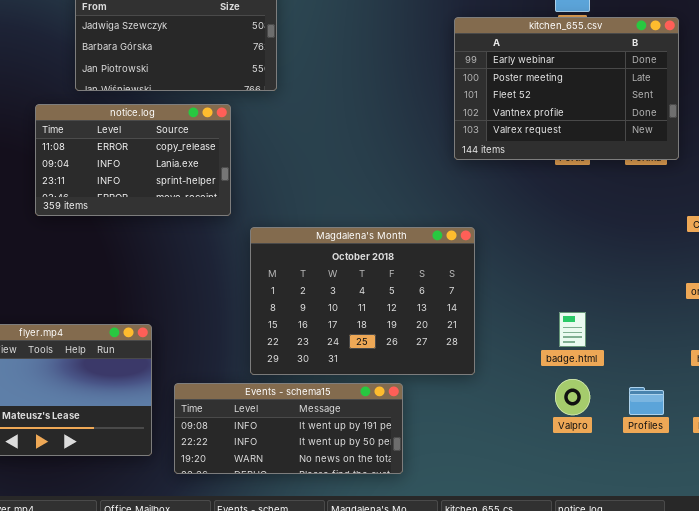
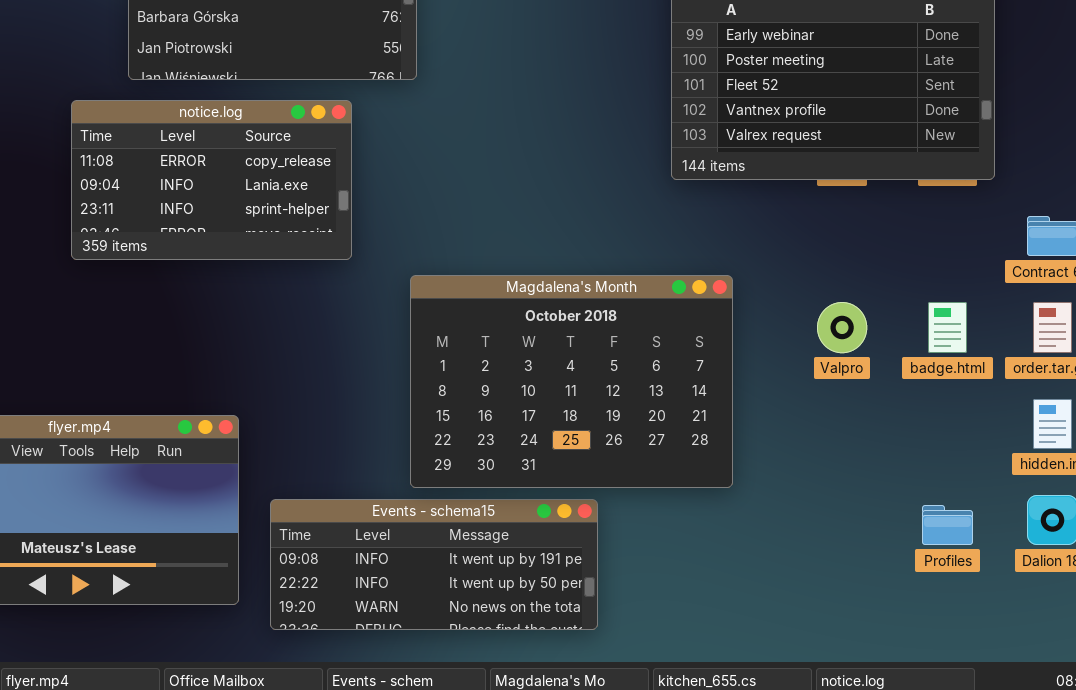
Magdalena's Month: [250,227,475,375] -> [410,275,733,488], moved
badge.html: [559,312,586,347] -> [928,302,967,353], moved
Valpro: [555,379,590,415] -> [817,302,867,353], moved

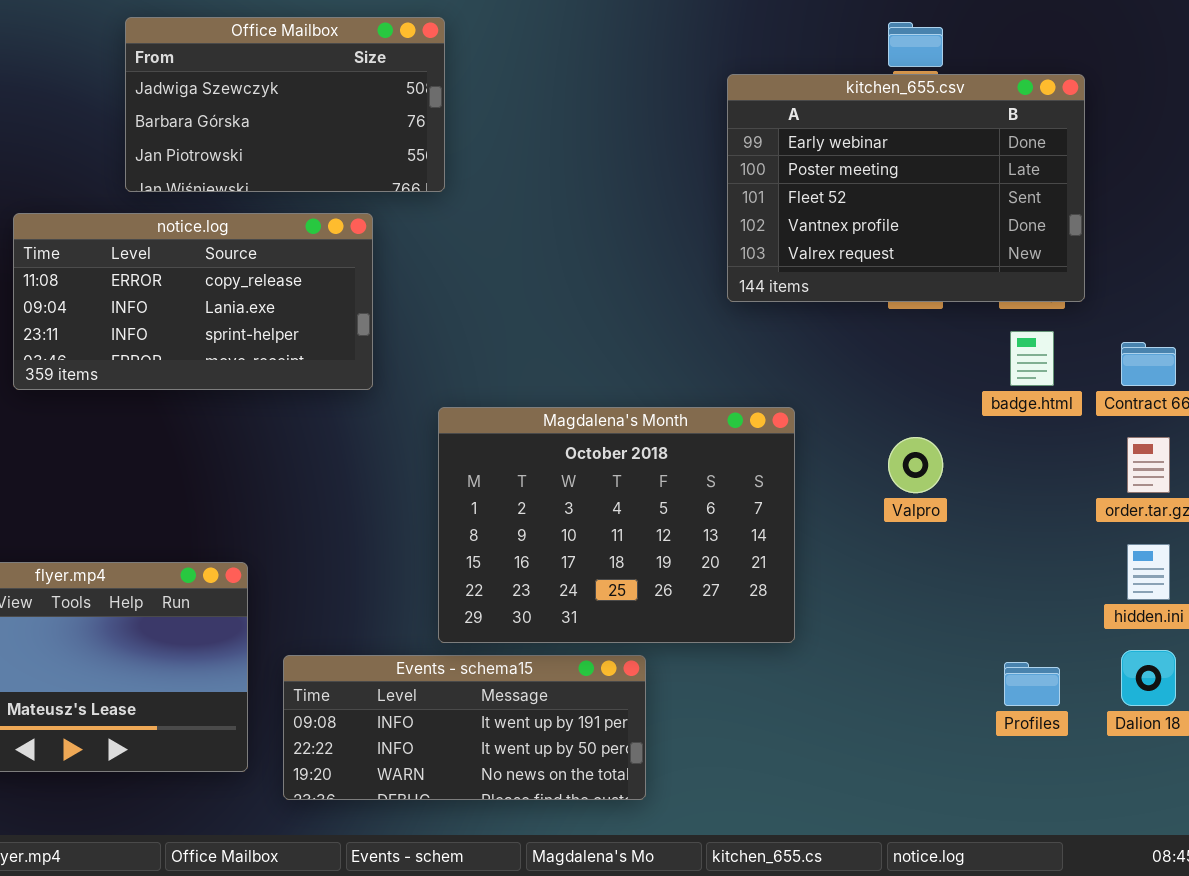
notice.log: [71,100,352,260] -> [13,213,373,390], resized
badge.html: [928,302,967,353] -> [1010,331,1054,386], moved

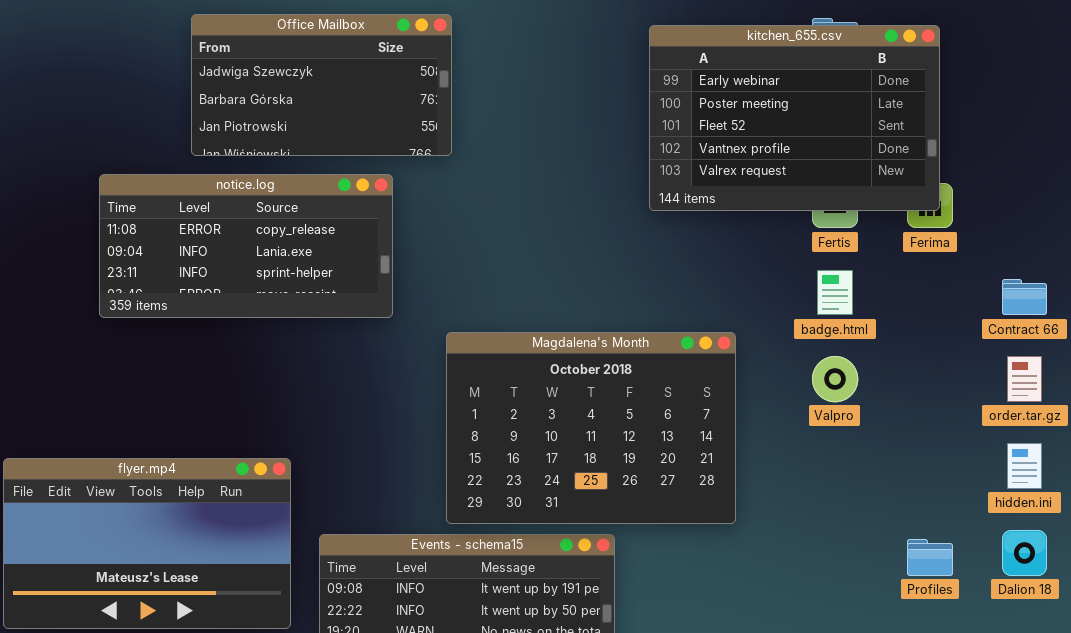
kitchen_655.csv: [727,74,1085,302] -> [649,25,940,211], moved
badge.html: [1010,331,1054,386] -> [817,270,853,315], moved

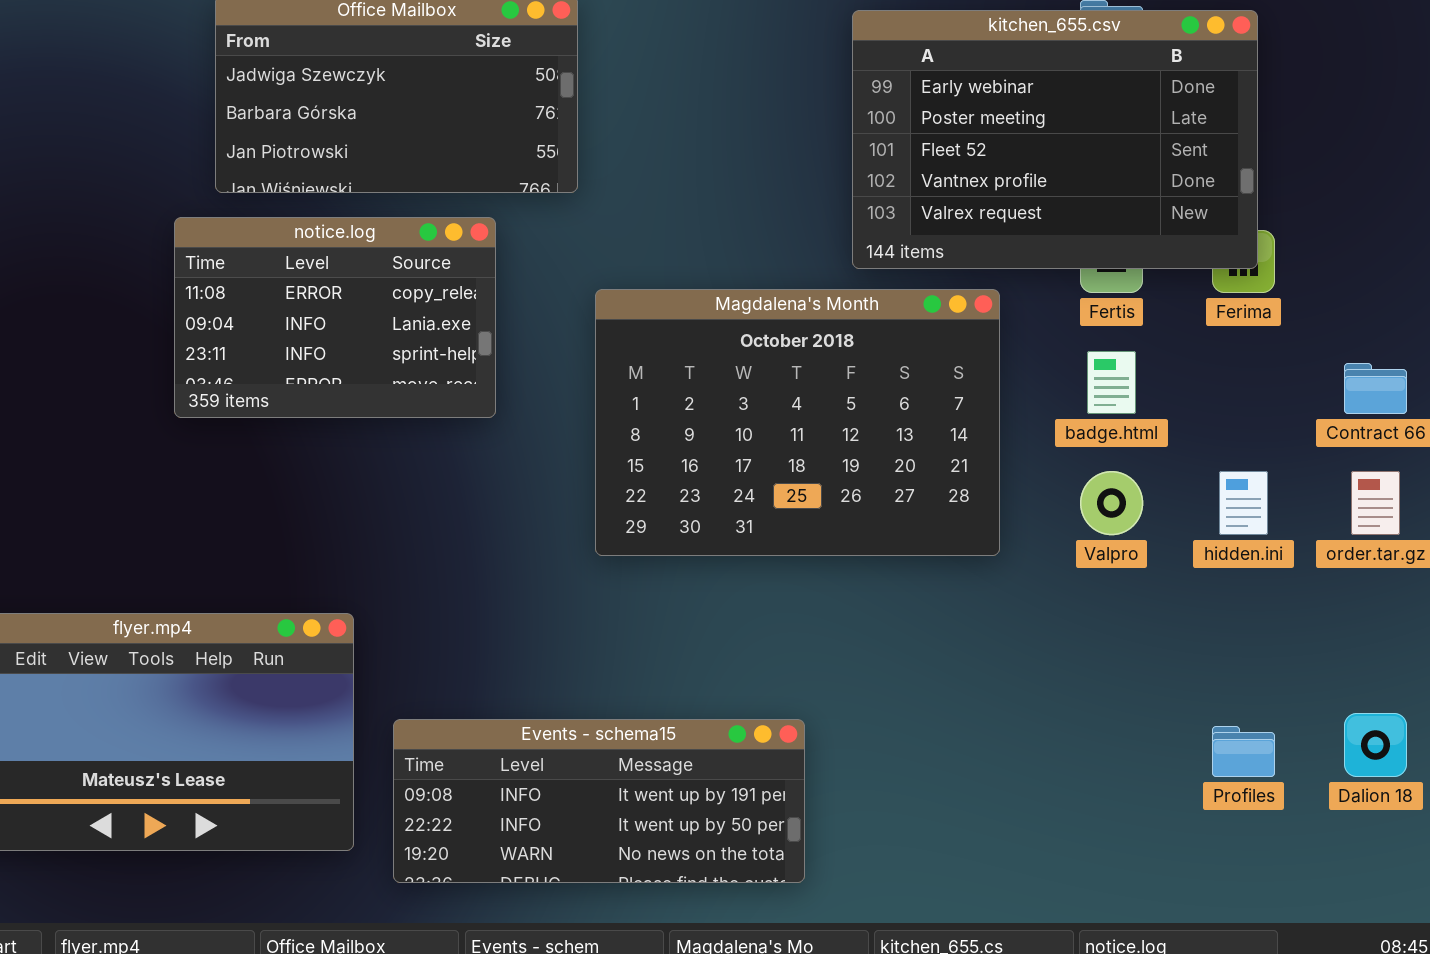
notice.log: [99,174,393,318] -> [174,217,496,418], resized
Magdalena's Month: [446,332,736,524] -> [595,289,1000,556], moved
hidden.ini: [1007,443,1042,489] -> [1219,471,1268,535], moved

